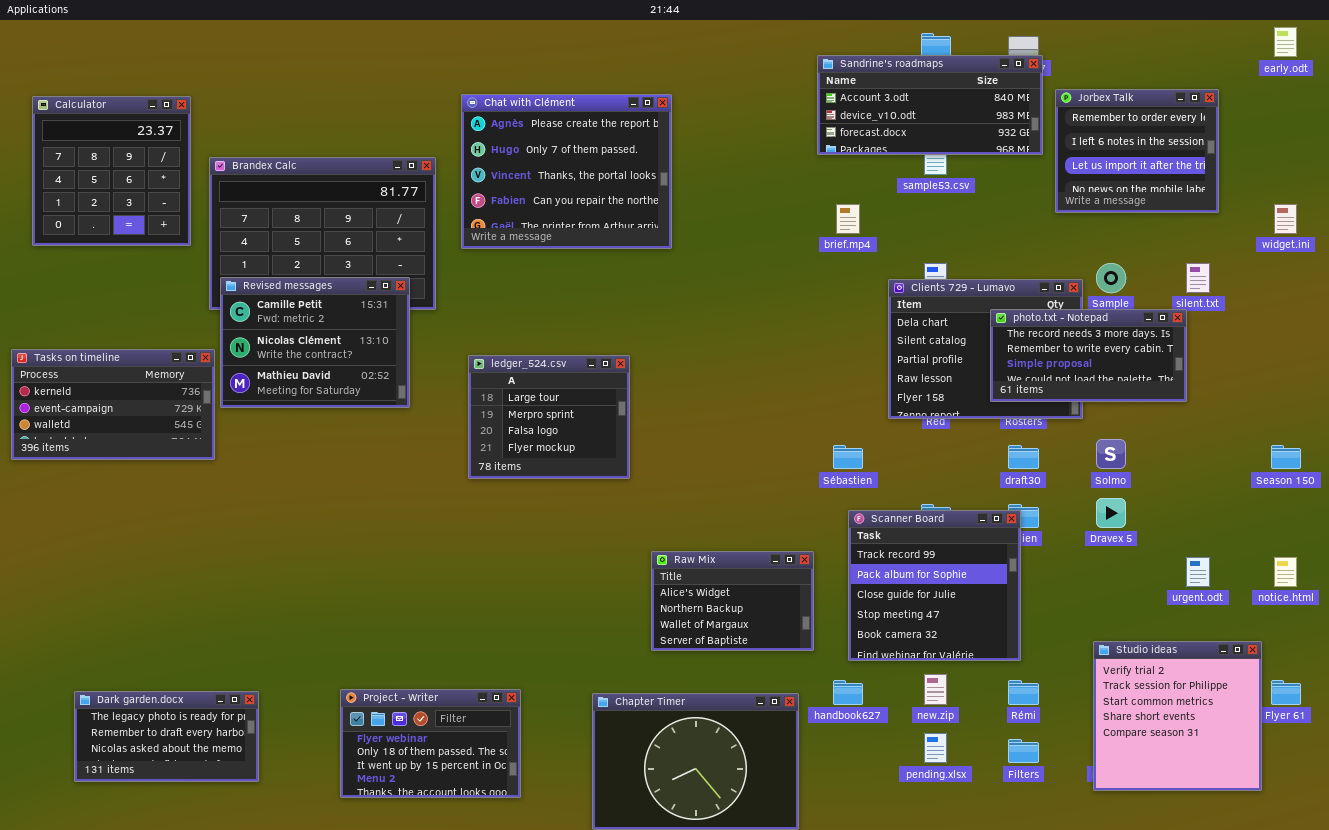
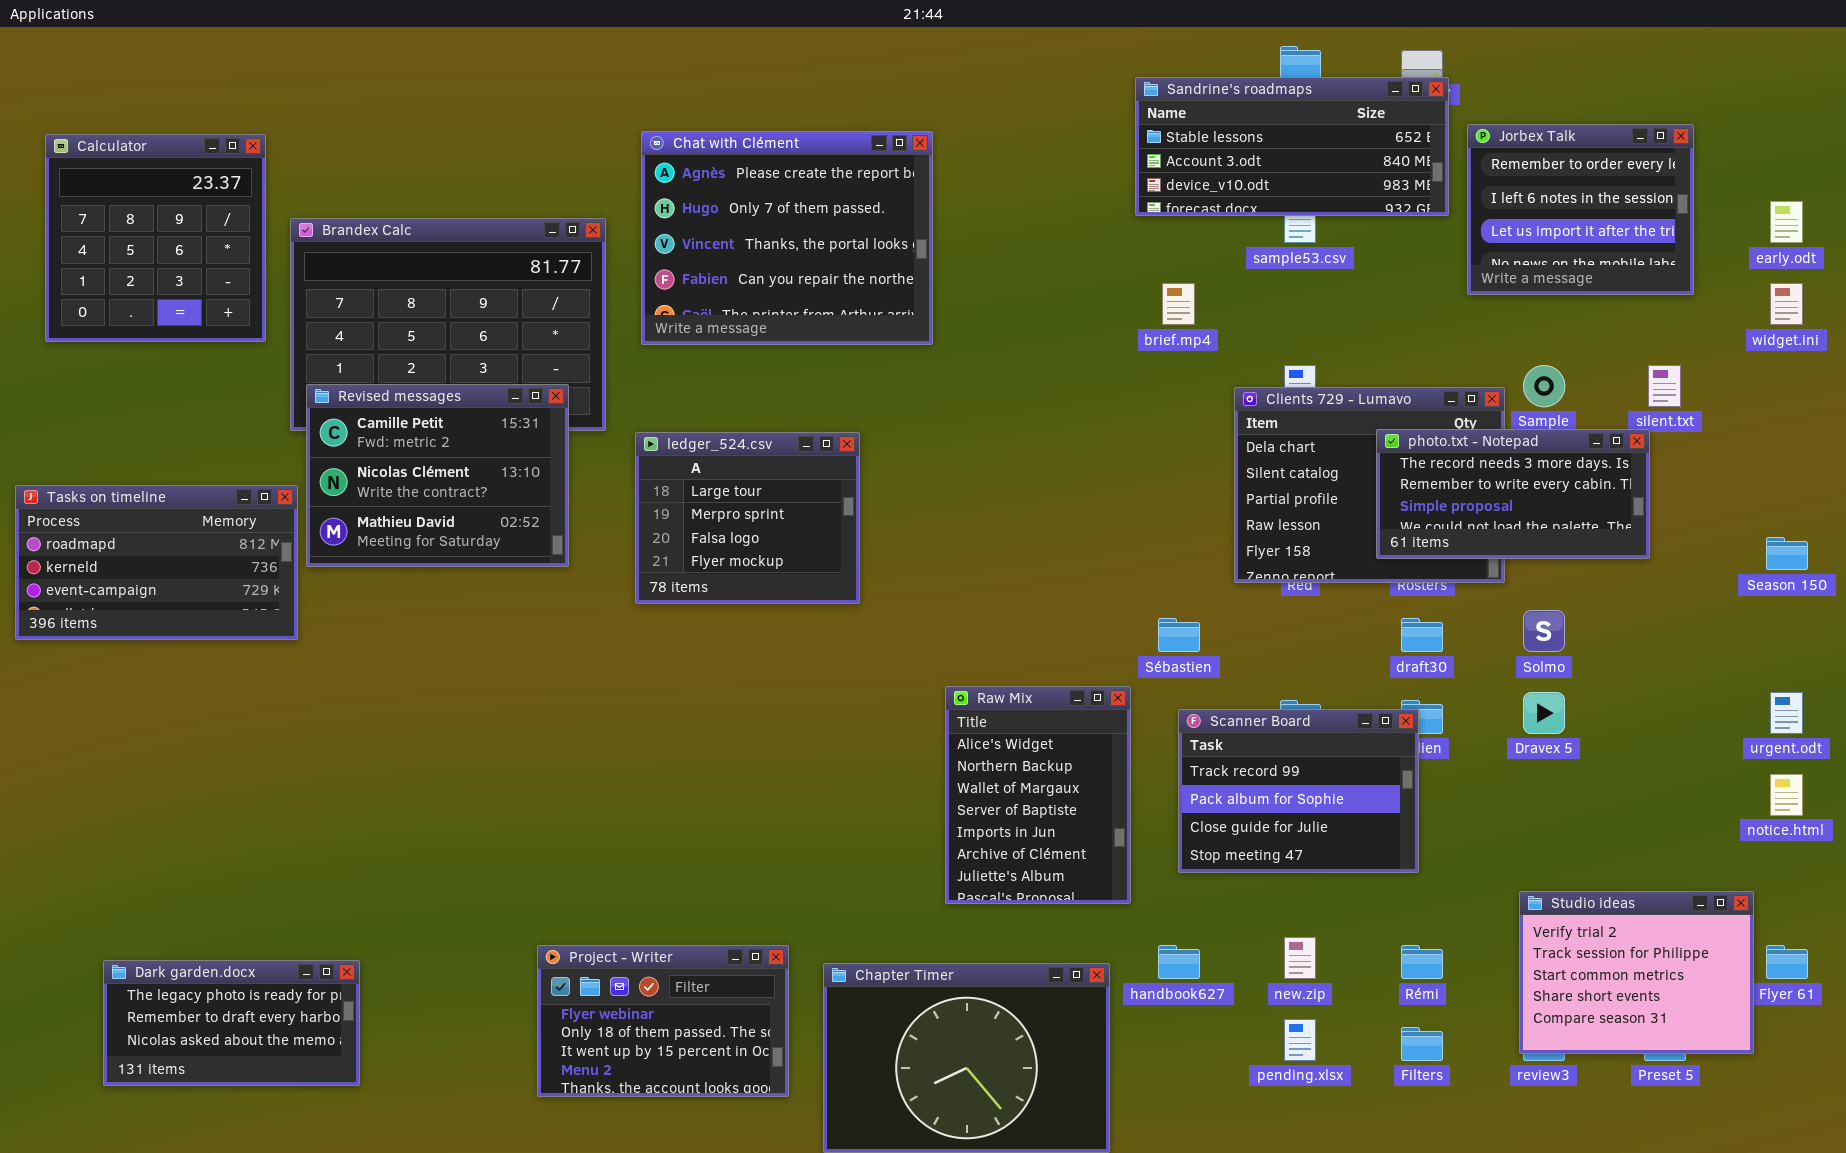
early.odt: [1274,27,1297,57] -> [1770,201,1803,243], moved
Sandrine's roadmaps: [817,55,1043,155] -> [1135,77,1449,216], scrolled up 1 row
Tasks on timeline: [11,349,215,460] -> [15,485,298,640], scrolled up 1 row
ledger_524.csv: [468,355,630,479] -> [635,432,860,604], moved
Season 150: [1271,445,1301,469] -> [1766,537,1808,570], moved
Scanner Board: [848,510,1021,661] -> [1178,709,1419,873], resized
Raw Mix: [651,551,814,651] -> [945,686,1131,904], resized
urgent.odt: [1186,557,1210,587] -> [1770,692,1803,734], moved
Studio ideas: [1093,641,1262,791] -> [1519,891,1754,1054], resized
Project - Writer: [340,689,521,798] -> [537,945,789,1097], moved

